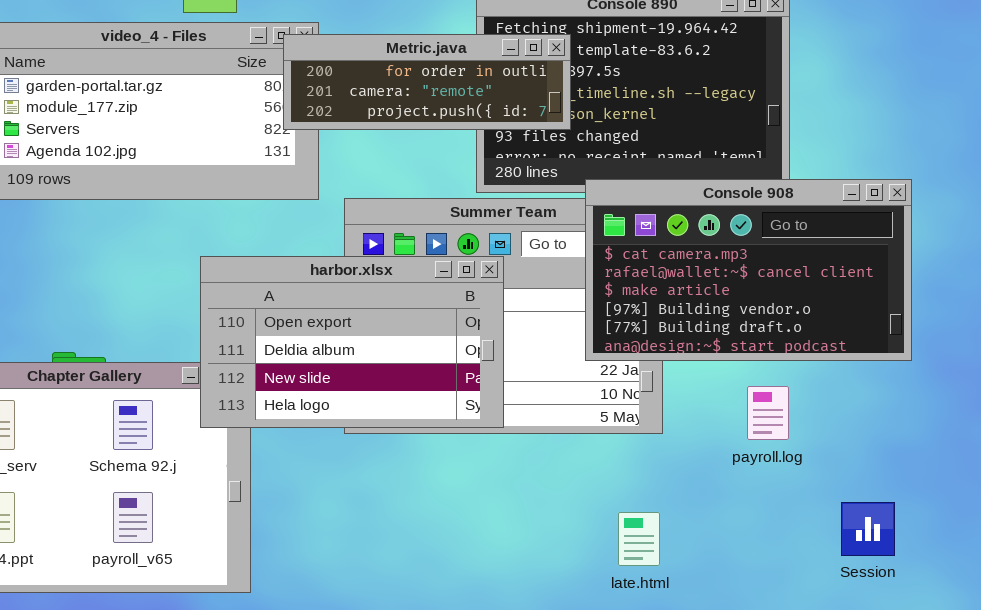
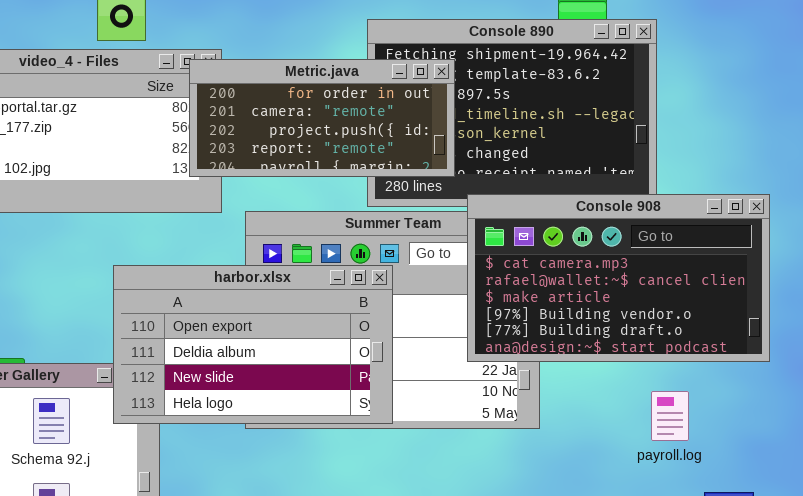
Metric.java: [283,34,571,130] -> [189,59,455,177], resized
payroll.log: [747,386,789,440] -> [651,391,689,441], moved

